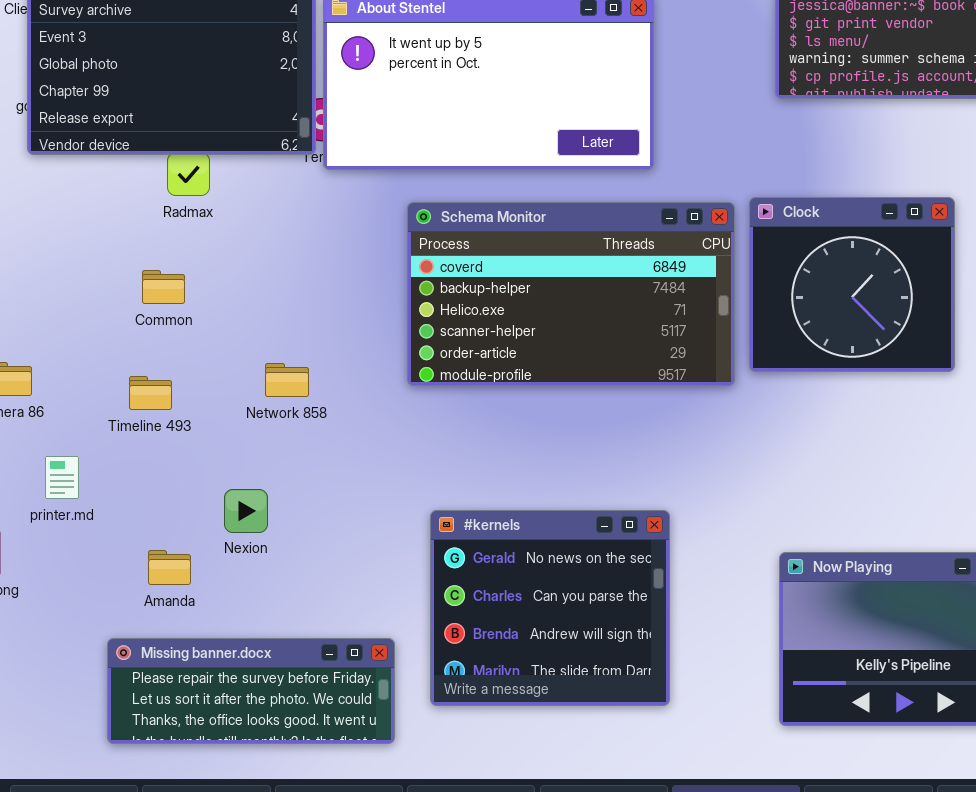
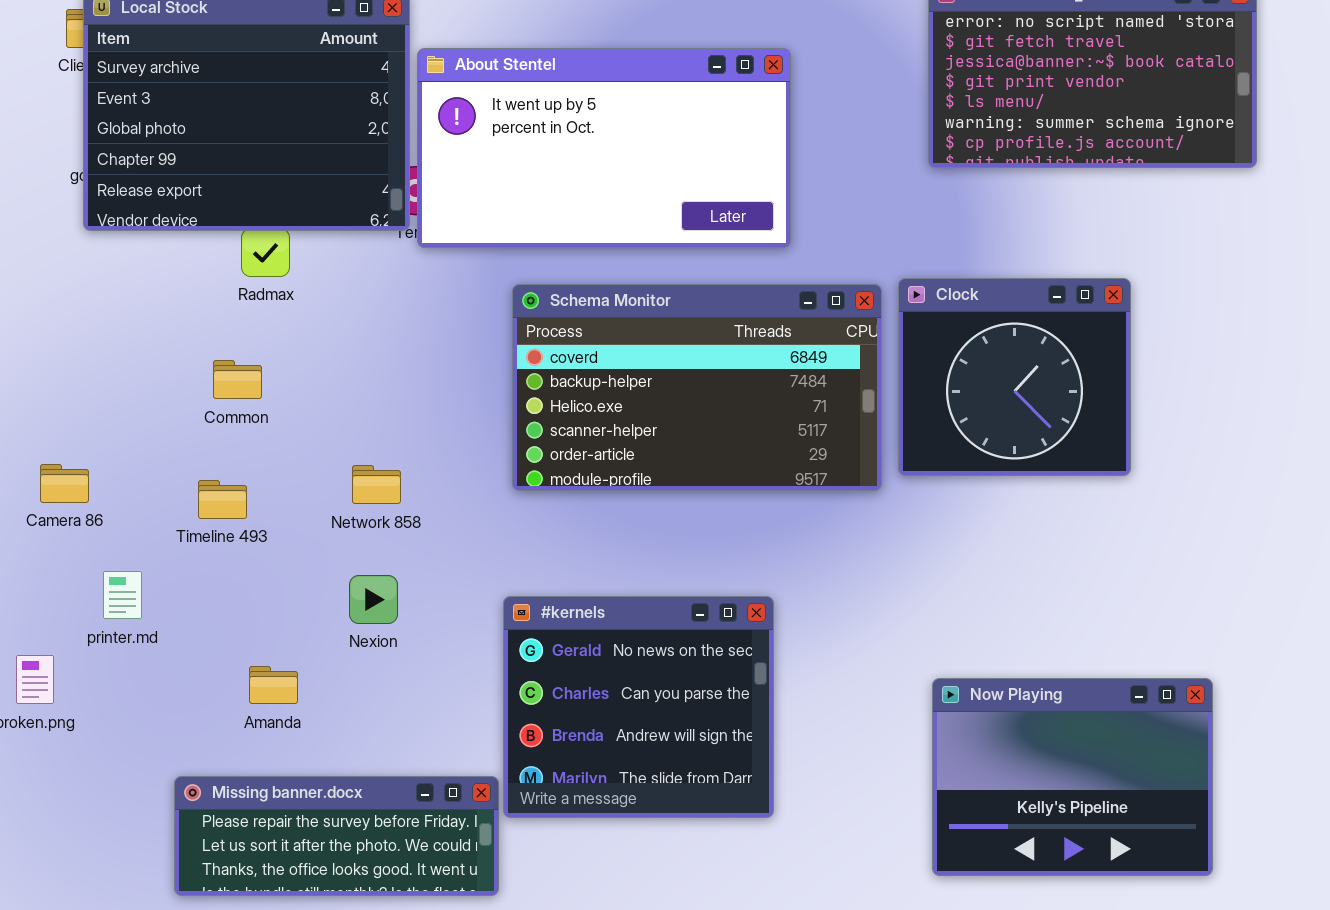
Nexion: [224,489,268,533] -> [349,575,398,624], moved
#kernels: [430,510,670,706] -> [503,596,774,818], moved
Amanda: [148,550,191,585] -> [249,666,298,704], moved

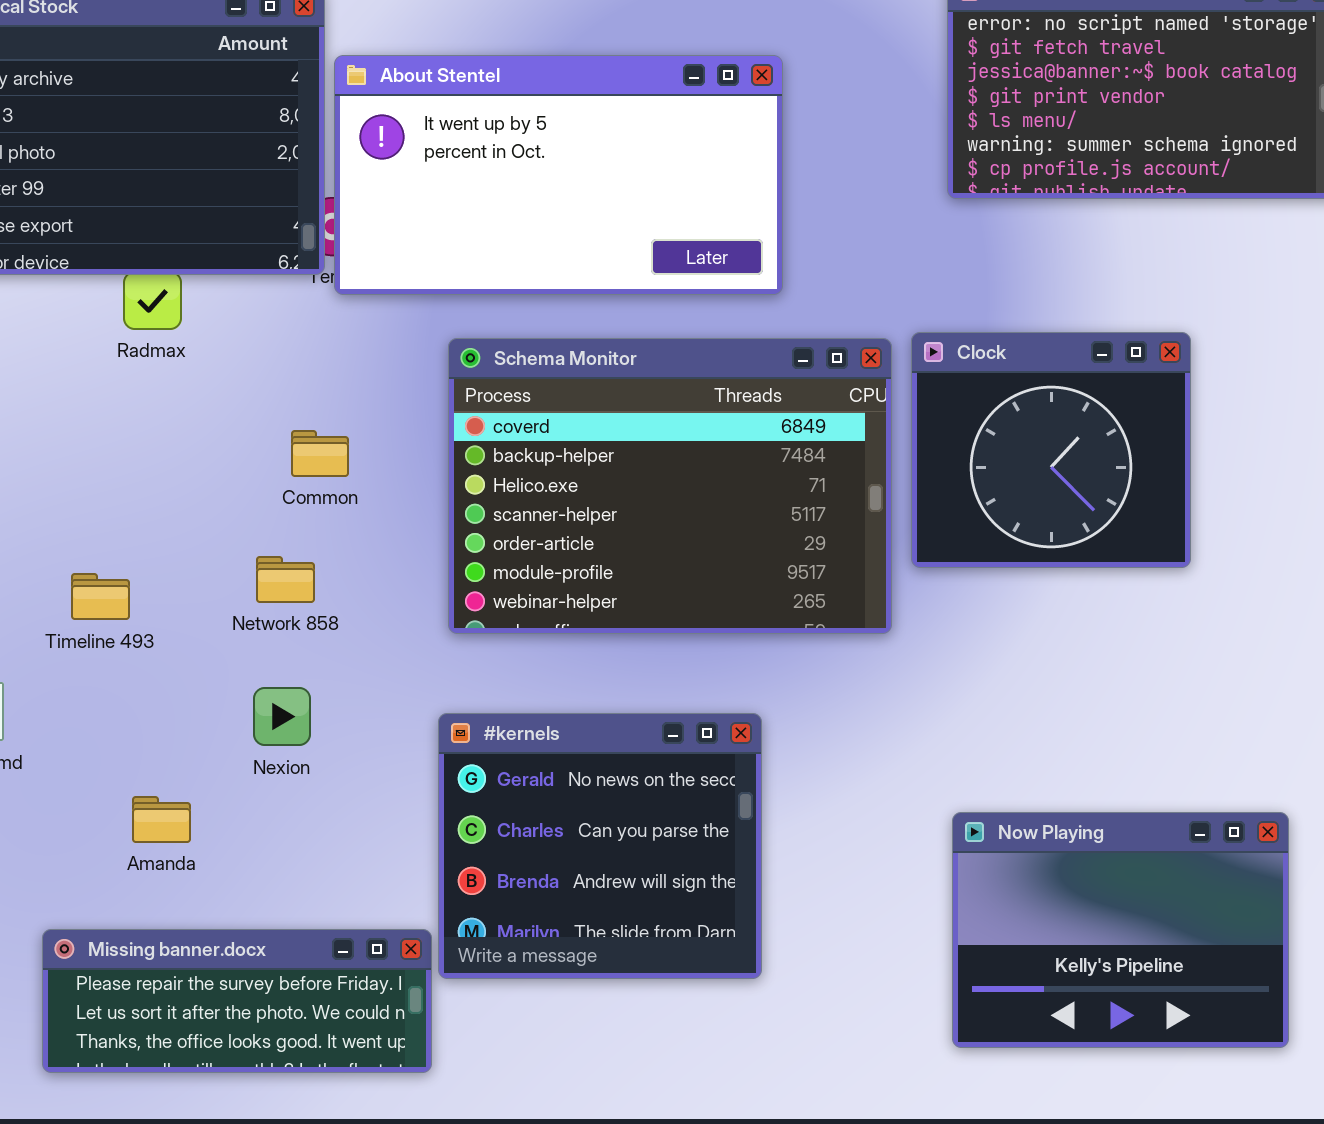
Schema Monitor: [512,284,882,491] -> [448,338,892,634], resized
Common: [213,360,262,399] -> [291,430,349,477], moved

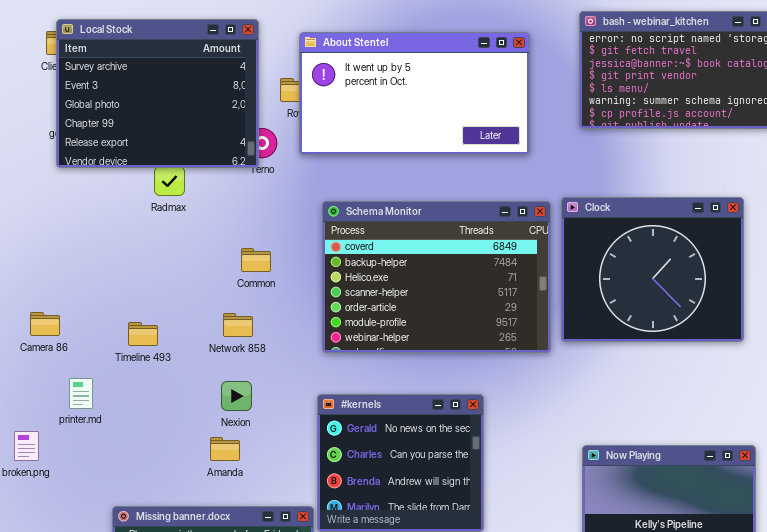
About Stentel: [334,55,783,295] -> [299,32,530,155], moved
Clock: [911,332,1191,568] -> [561,197,744,342], resized
Amanda: [132,796,191,843] -> [210,437,240,461], moved

